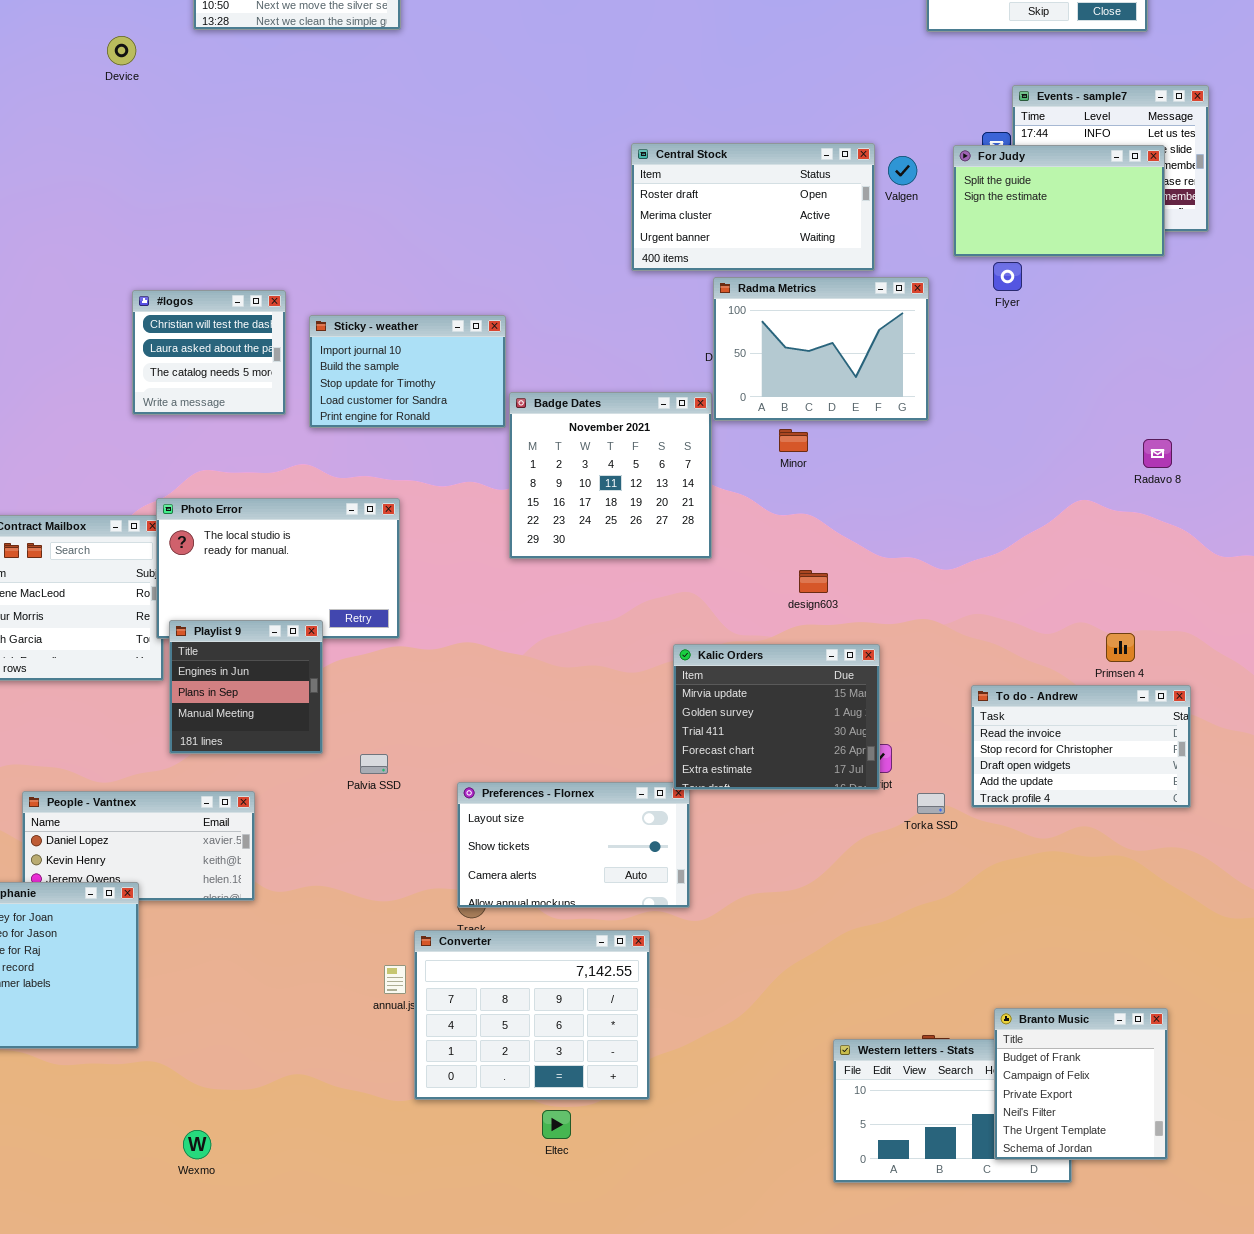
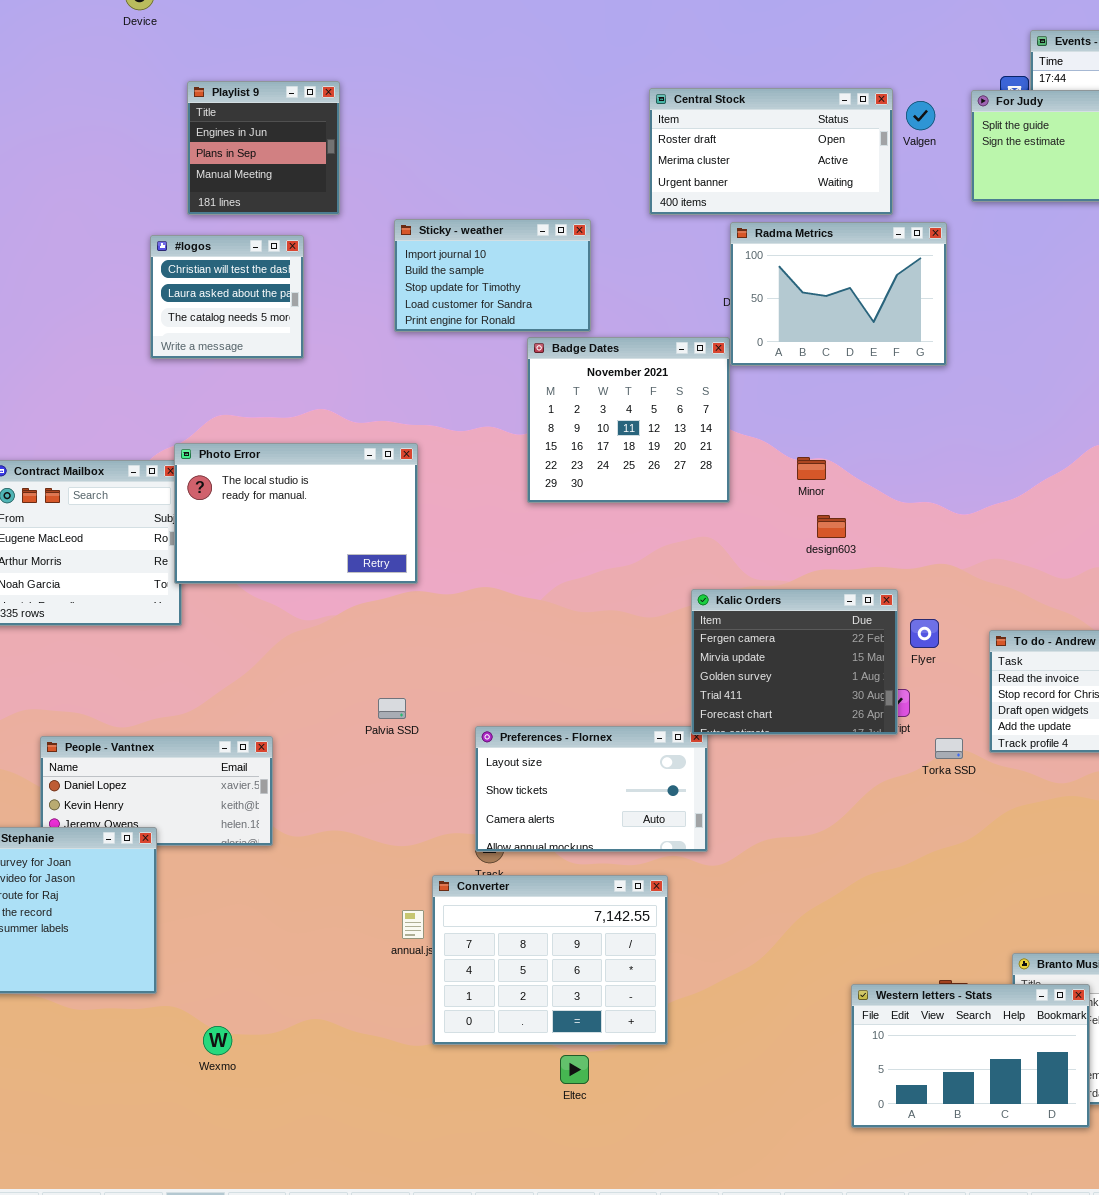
Flyer: [993,262,1022,291] -> [910,619,939,648], moved
Sticky - weather: [309,315,506,428] -> [394,219,591,332], moved
Minor: [779,429,808,452] -> [797,457,826,480], moved
Playlist 9: [169,620,323,754] -> [187,81,340,215], moved
Kalic Orders: [673,644,880,790] -> [691,589,898,735], scrolled up 1 row
Western letters - Stats: [833,1039,1072,1183] -> [851,984,1090,1128], raised
Wexmo: [183,1130,211,1159] -> [203,1026,232,1055], moved

